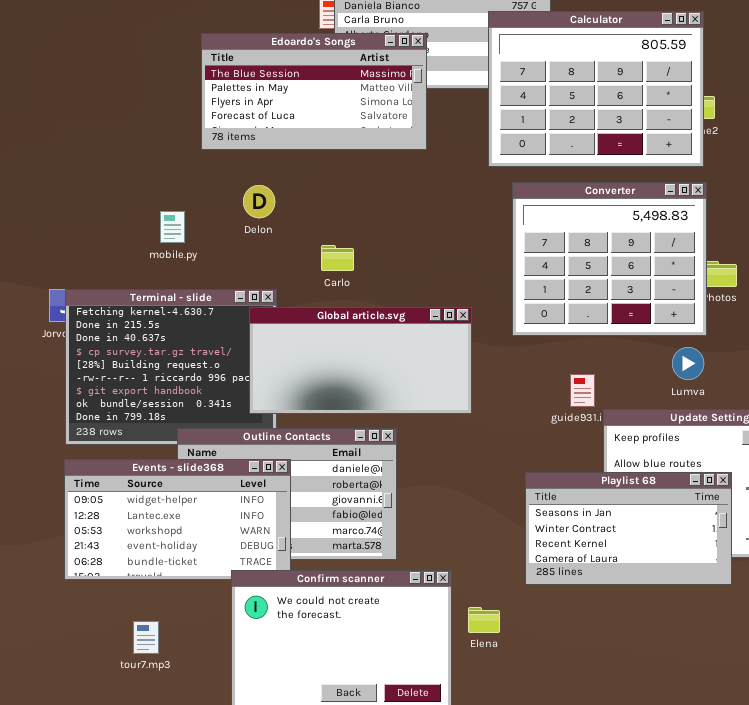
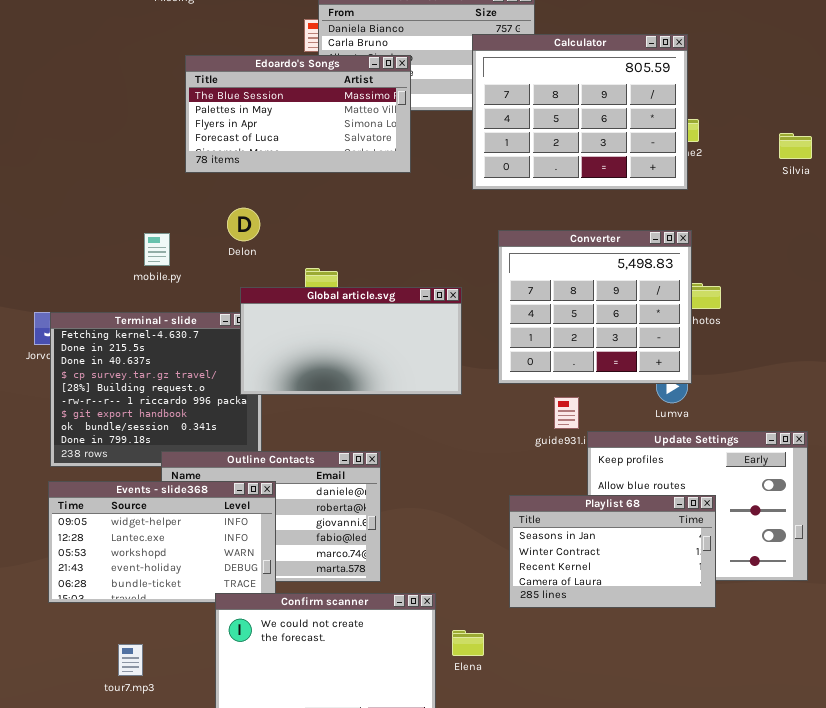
Converter: [512,182,707,336] -> [498,230,692,384], moved
Global article.svg: [249,307,472,414] -> [240,287,462,395], moved

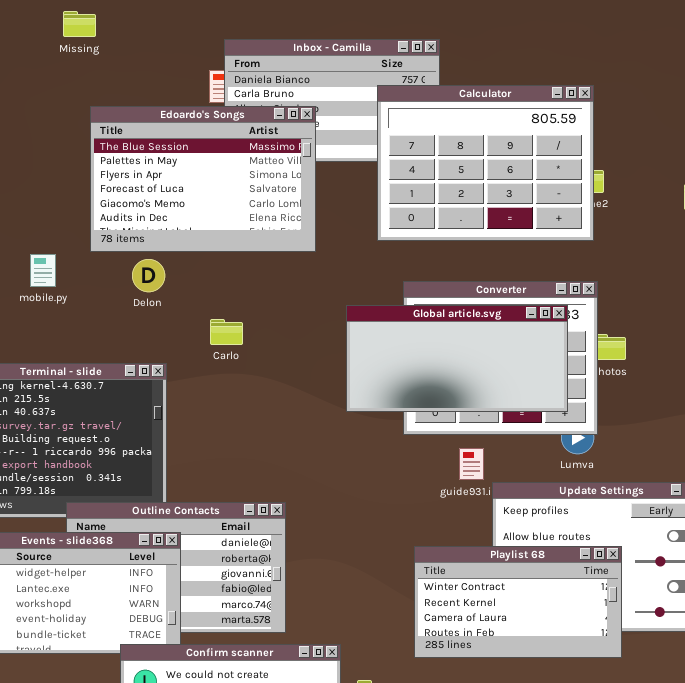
Edoardo's Songs: [185,55,411,173] -> [90,106,316,252], resized
mobile.py: [144,233,170,266] -> [30,254,56,287], moved
Global article.svg: [240,287,462,395] -> [346,305,568,412], moved
Playlist 68: [509,495,716,608] -> [414,546,622,658], scrolled down 1 row

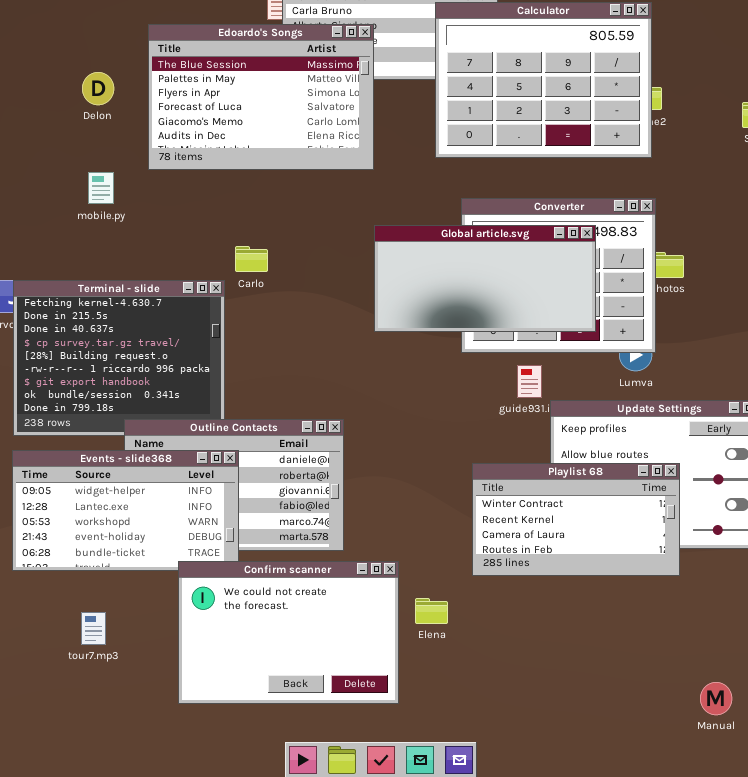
Delon: [132,259,165,292] -> [82,72,114,105], moved
Global article.svg: [346,305,568,412] -> [374,225,596,332], moved
Carlo: [210,319,243,345] -> [235,246,268,272], moved

